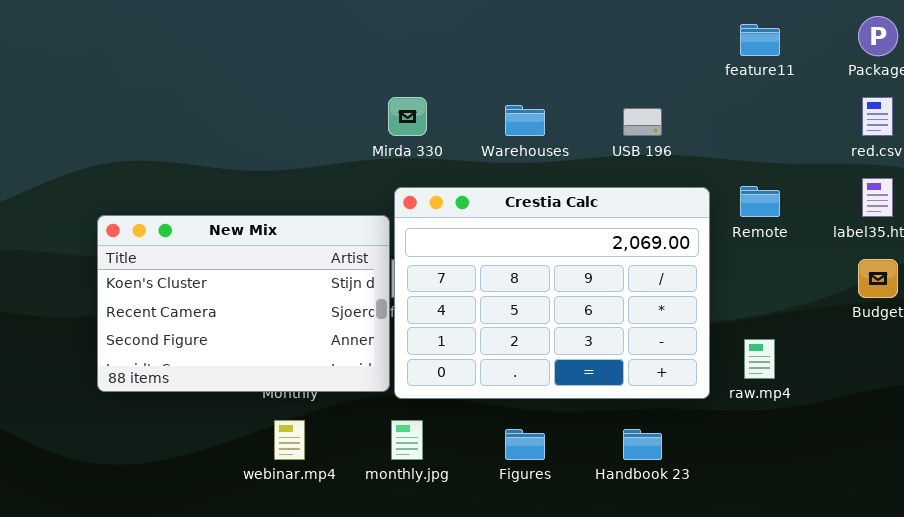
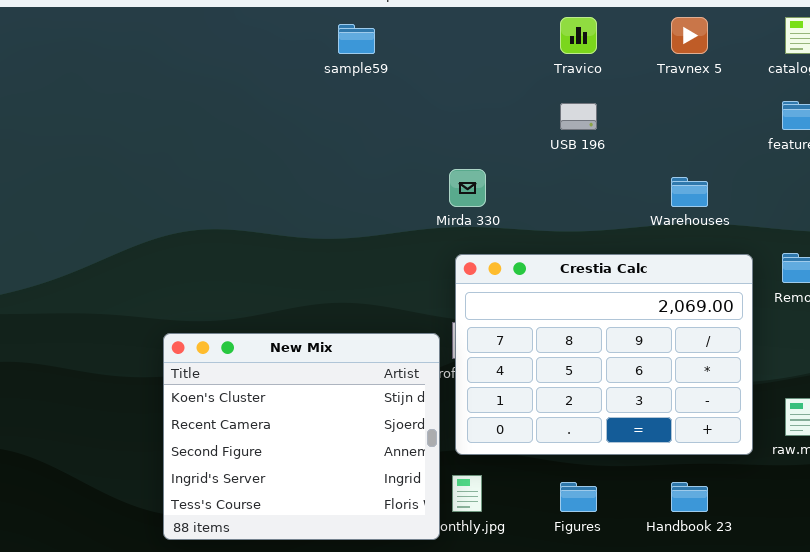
Warehouses: [505,105,545,136] -> [671,177,708,207], moved
USB 196: [623,108,662,136] -> [560,103,597,130], moved
New Mix: [97,215,390,392] -> [163,333,440,540], moved, resized

